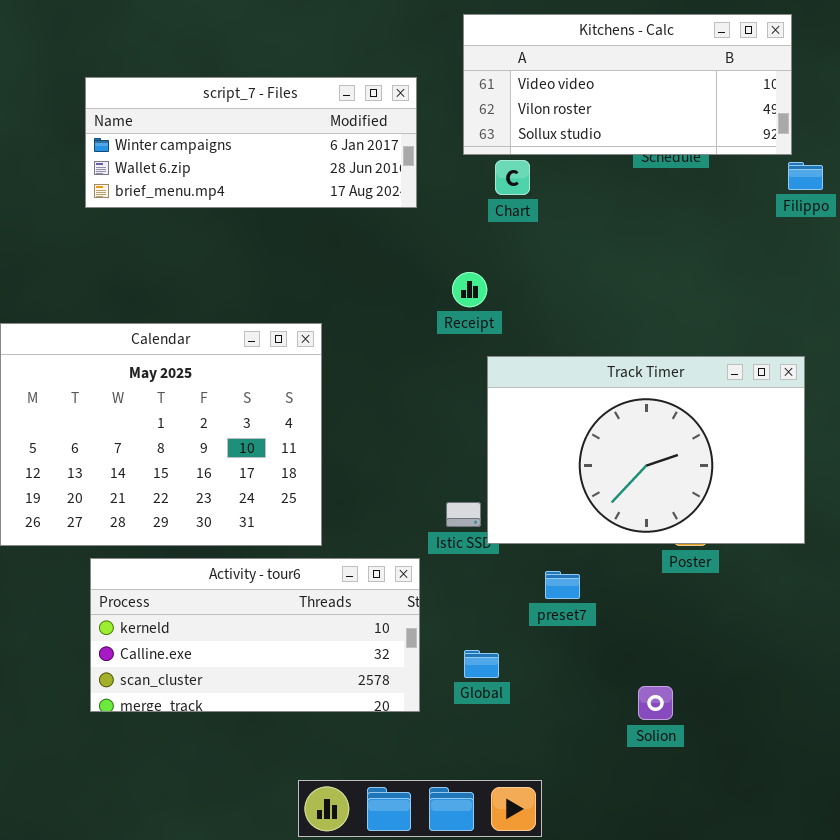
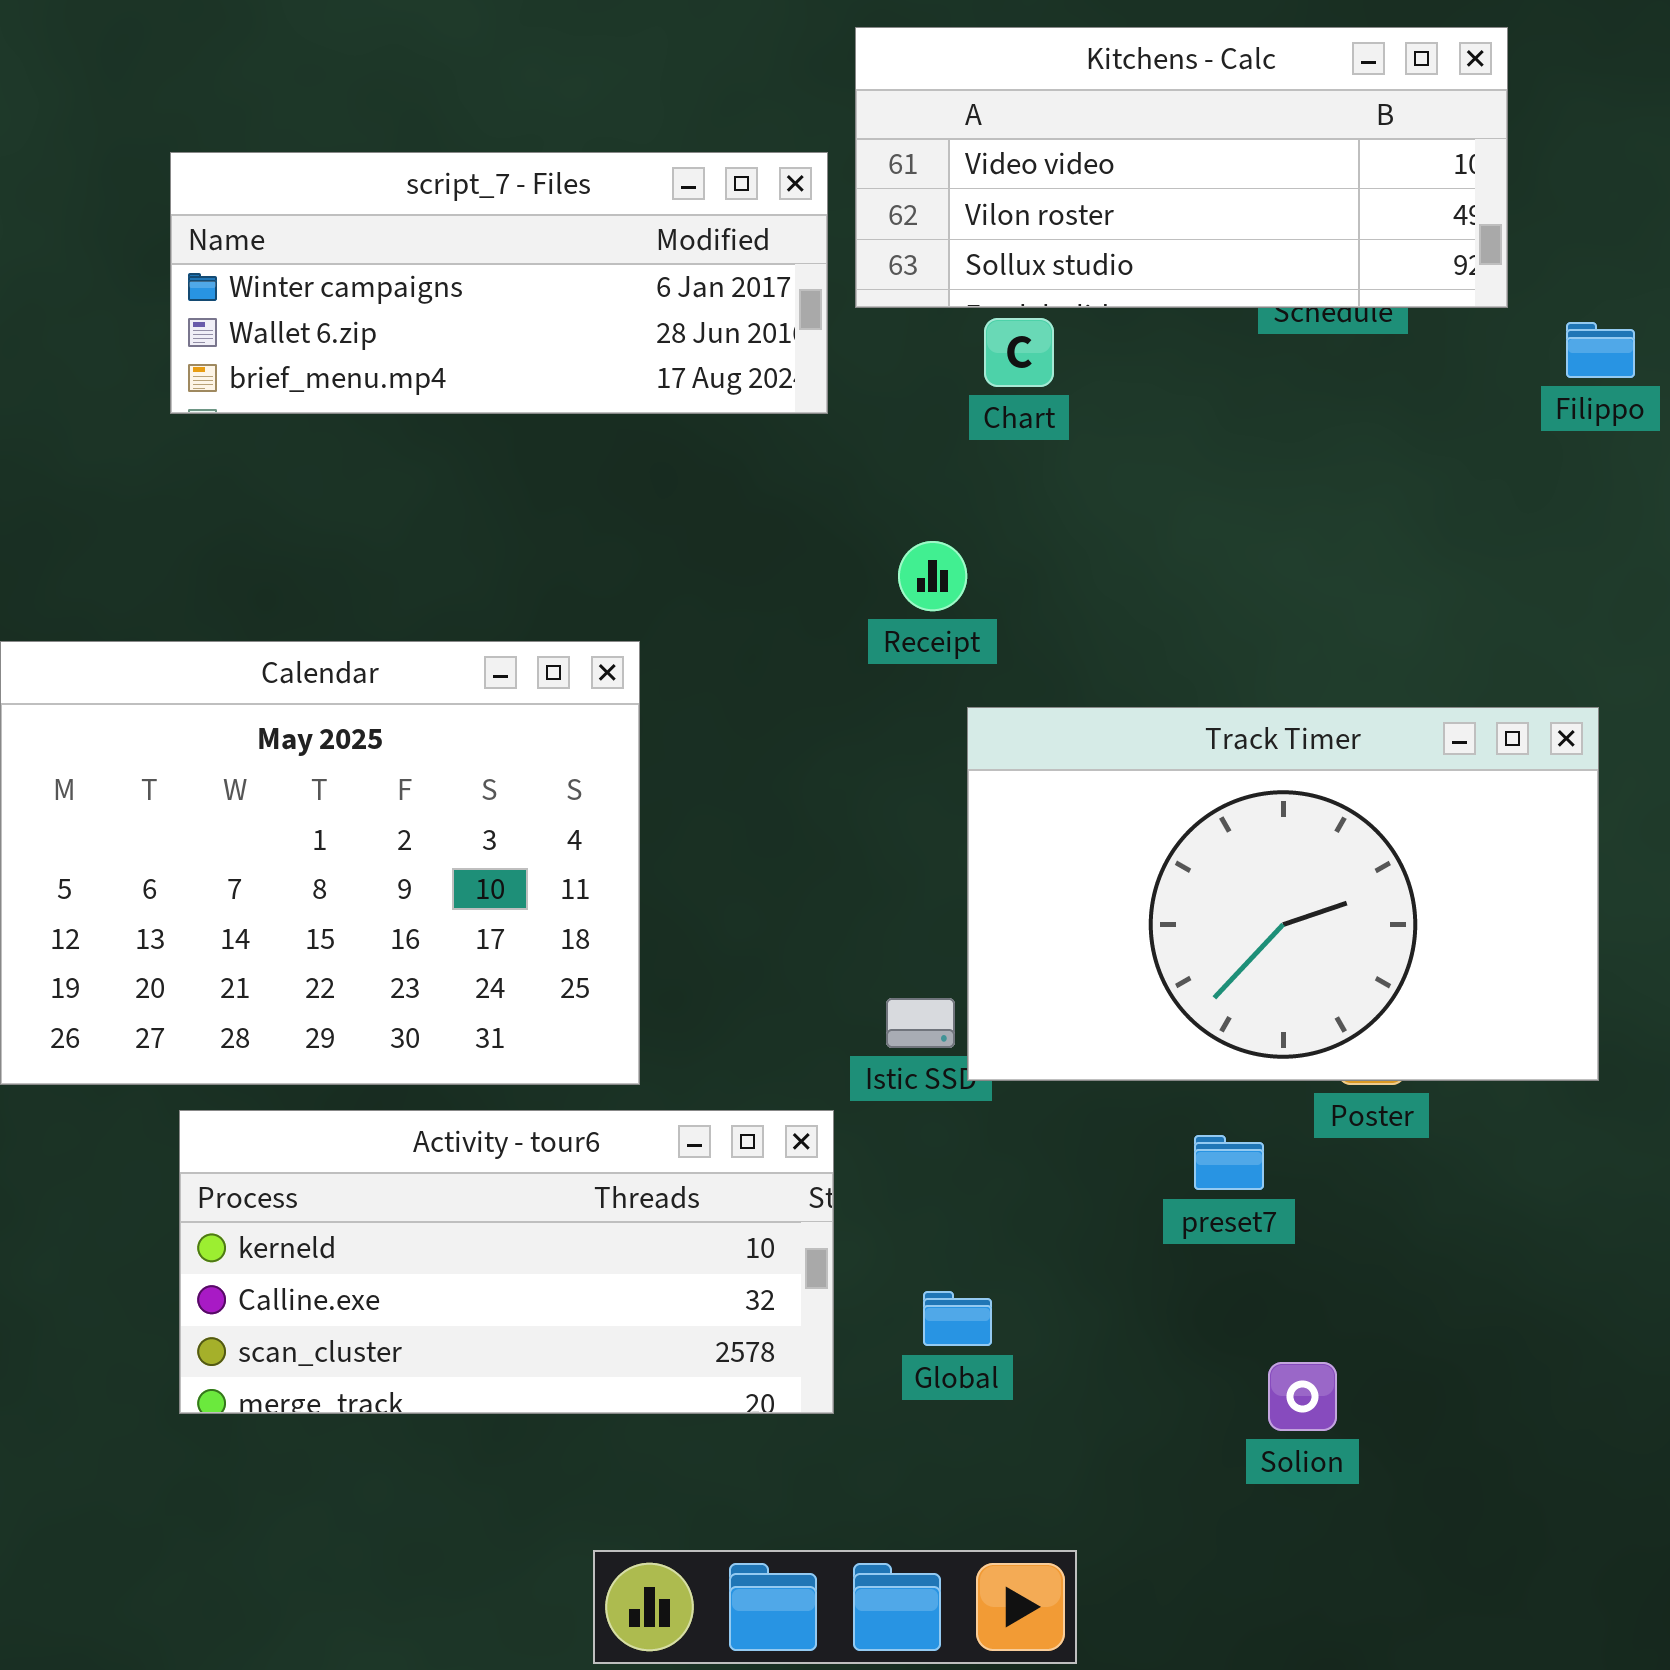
Kitchens - Calc: [463,14,792,155] -> [855,27,1508,308], moved
preset7: [545,571,580,599] -> [1194,1135,1264,1190], moved

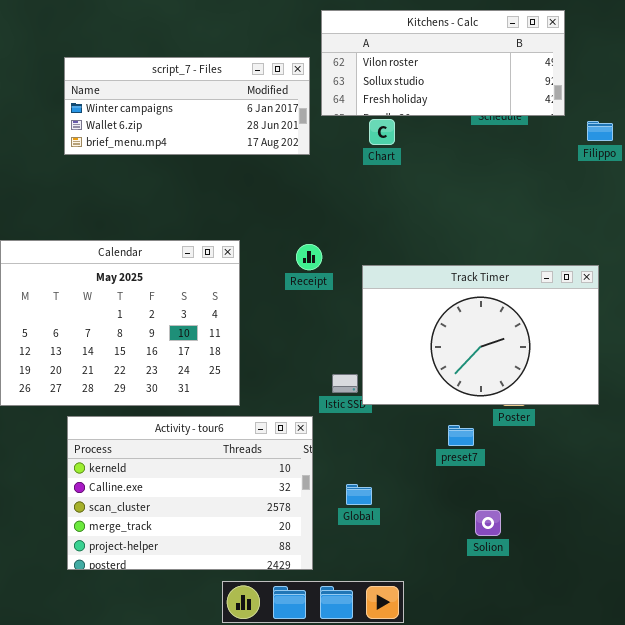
Kitchens - Calc: [855,27,1508,308] -> [321,10,565,116], scrolled down 1 row
Receipt: [898,541,967,611] -> [296,244,322,270], moved
Activity - tour6: [179,1110,834,1414] -> [67,416,313,570], resized

